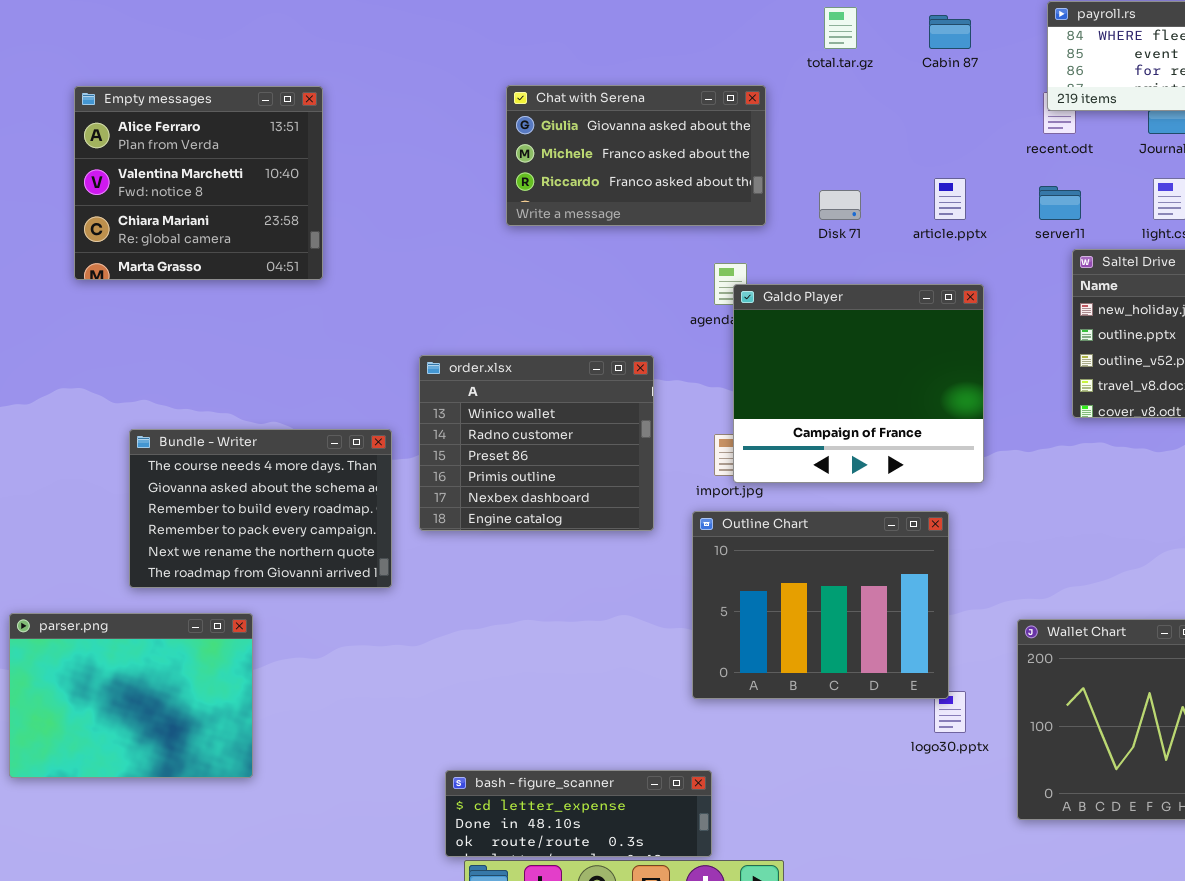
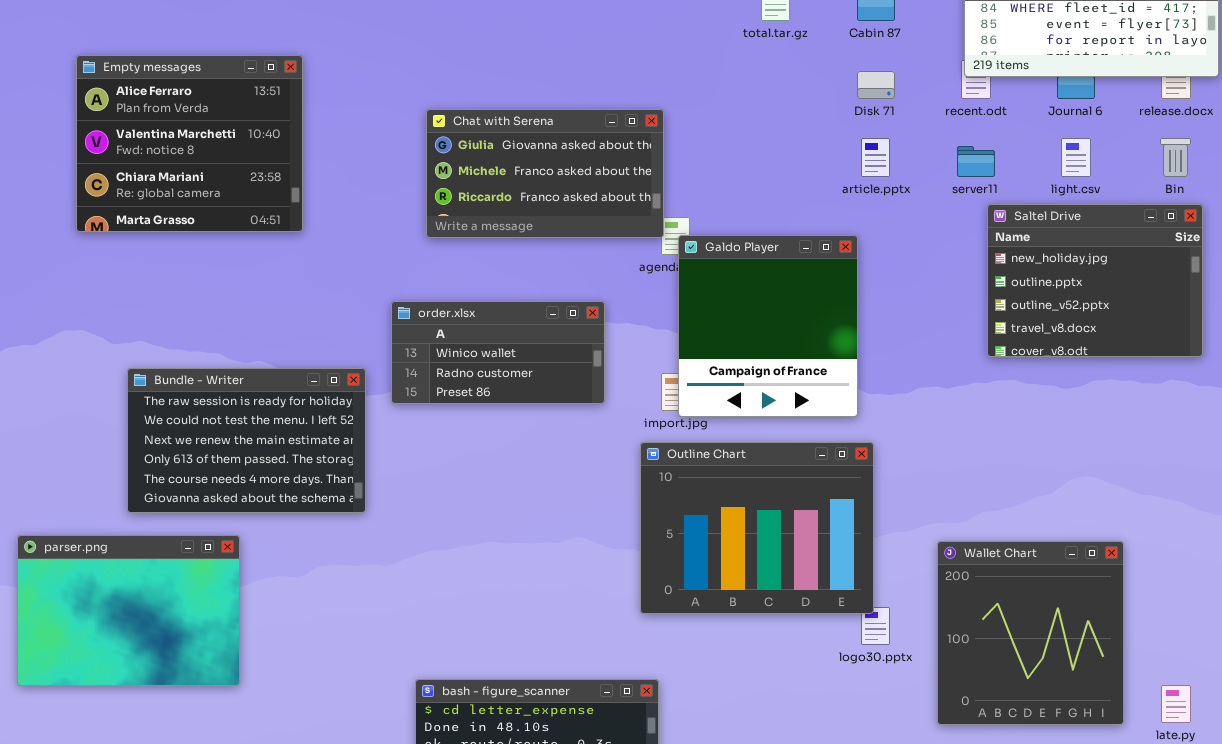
Chat with Serena: [506,85,766,226] -> [426,109,664,238], moved
Disk 71: [819,190,861,220] -> [857,71,895,99], moved
Galdo Player: [733,284,984,483] -> [678,235,858,417], resized
order.xlsx: [419,355,654,531] -> [391,301,605,404], resized
Bundle - Writer: [129,429,392,588] -> [127,368,366,513], scrolled up 4 rows

